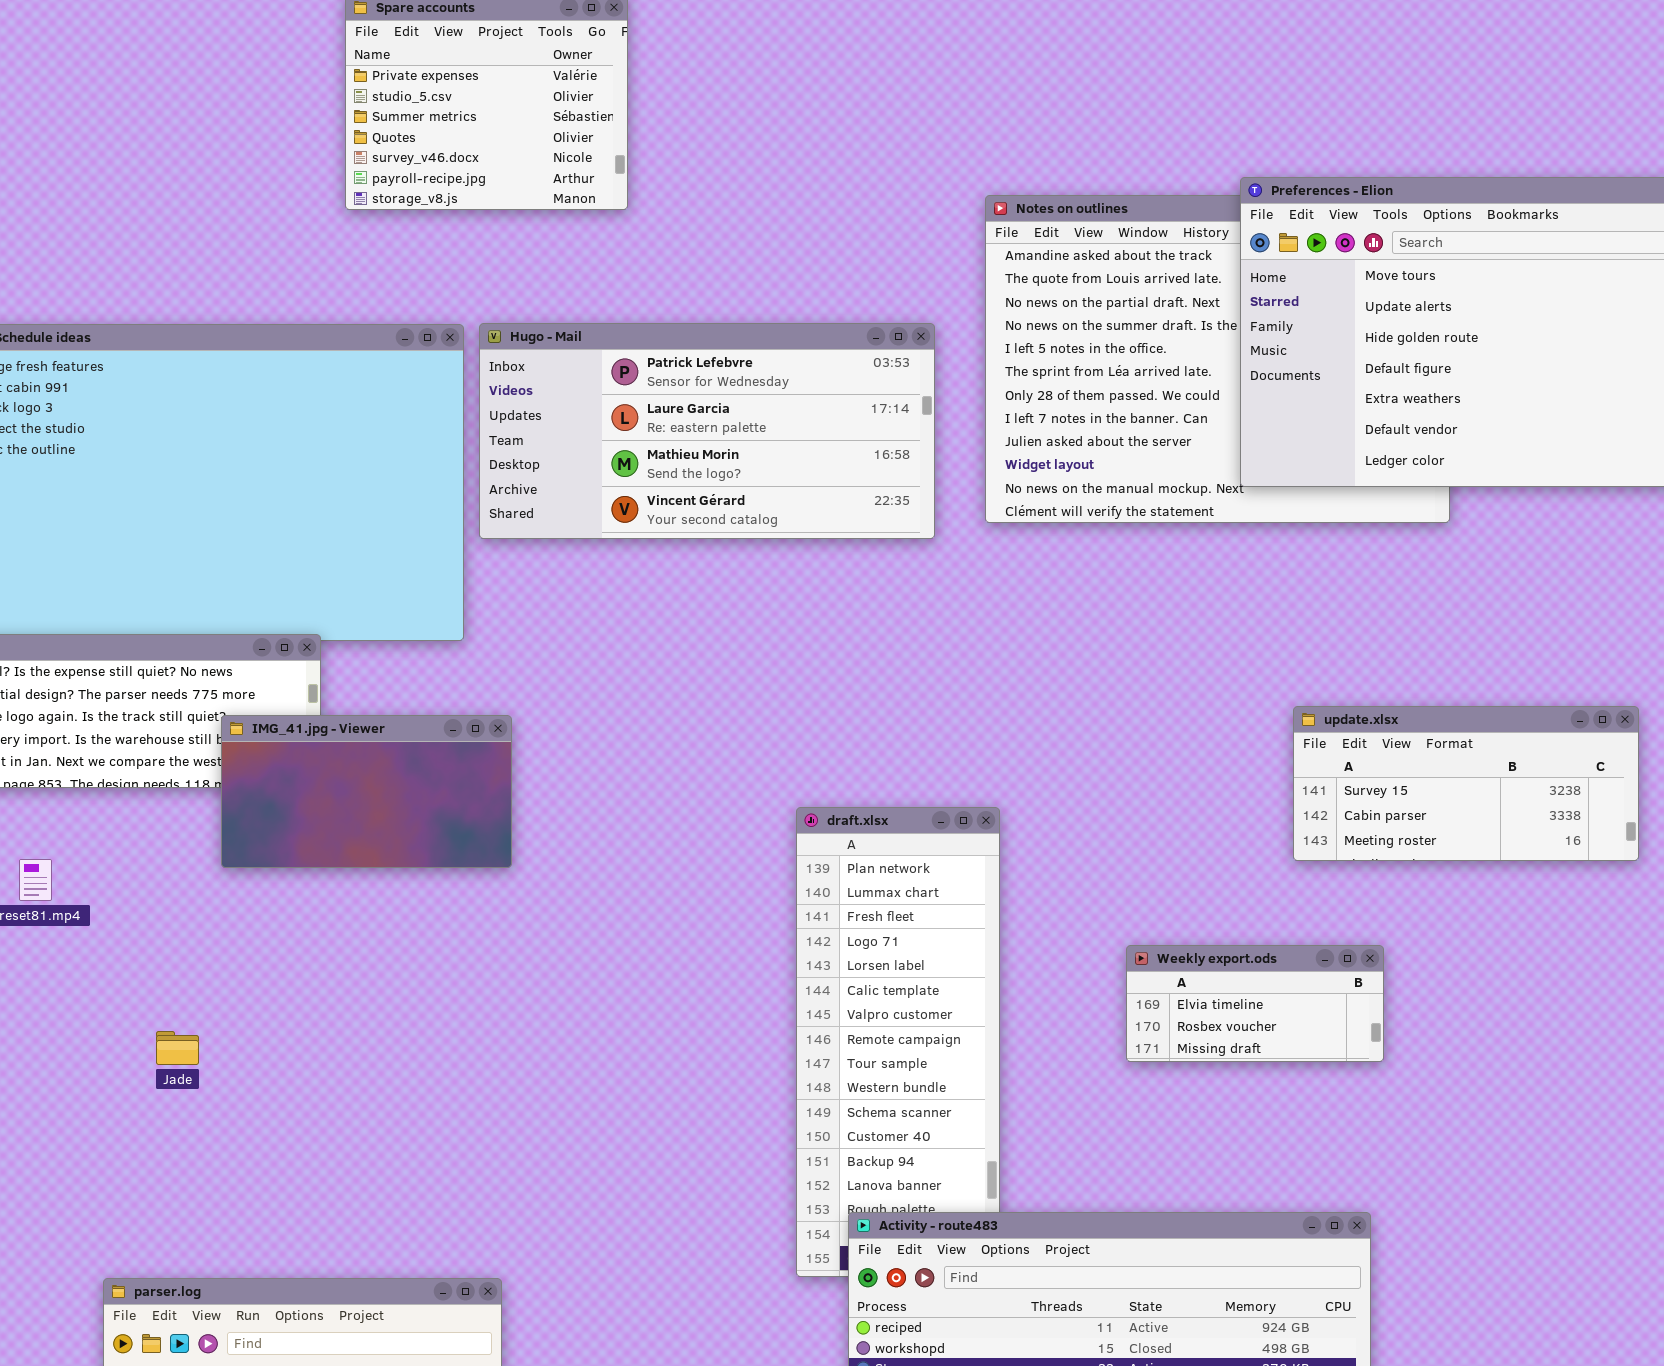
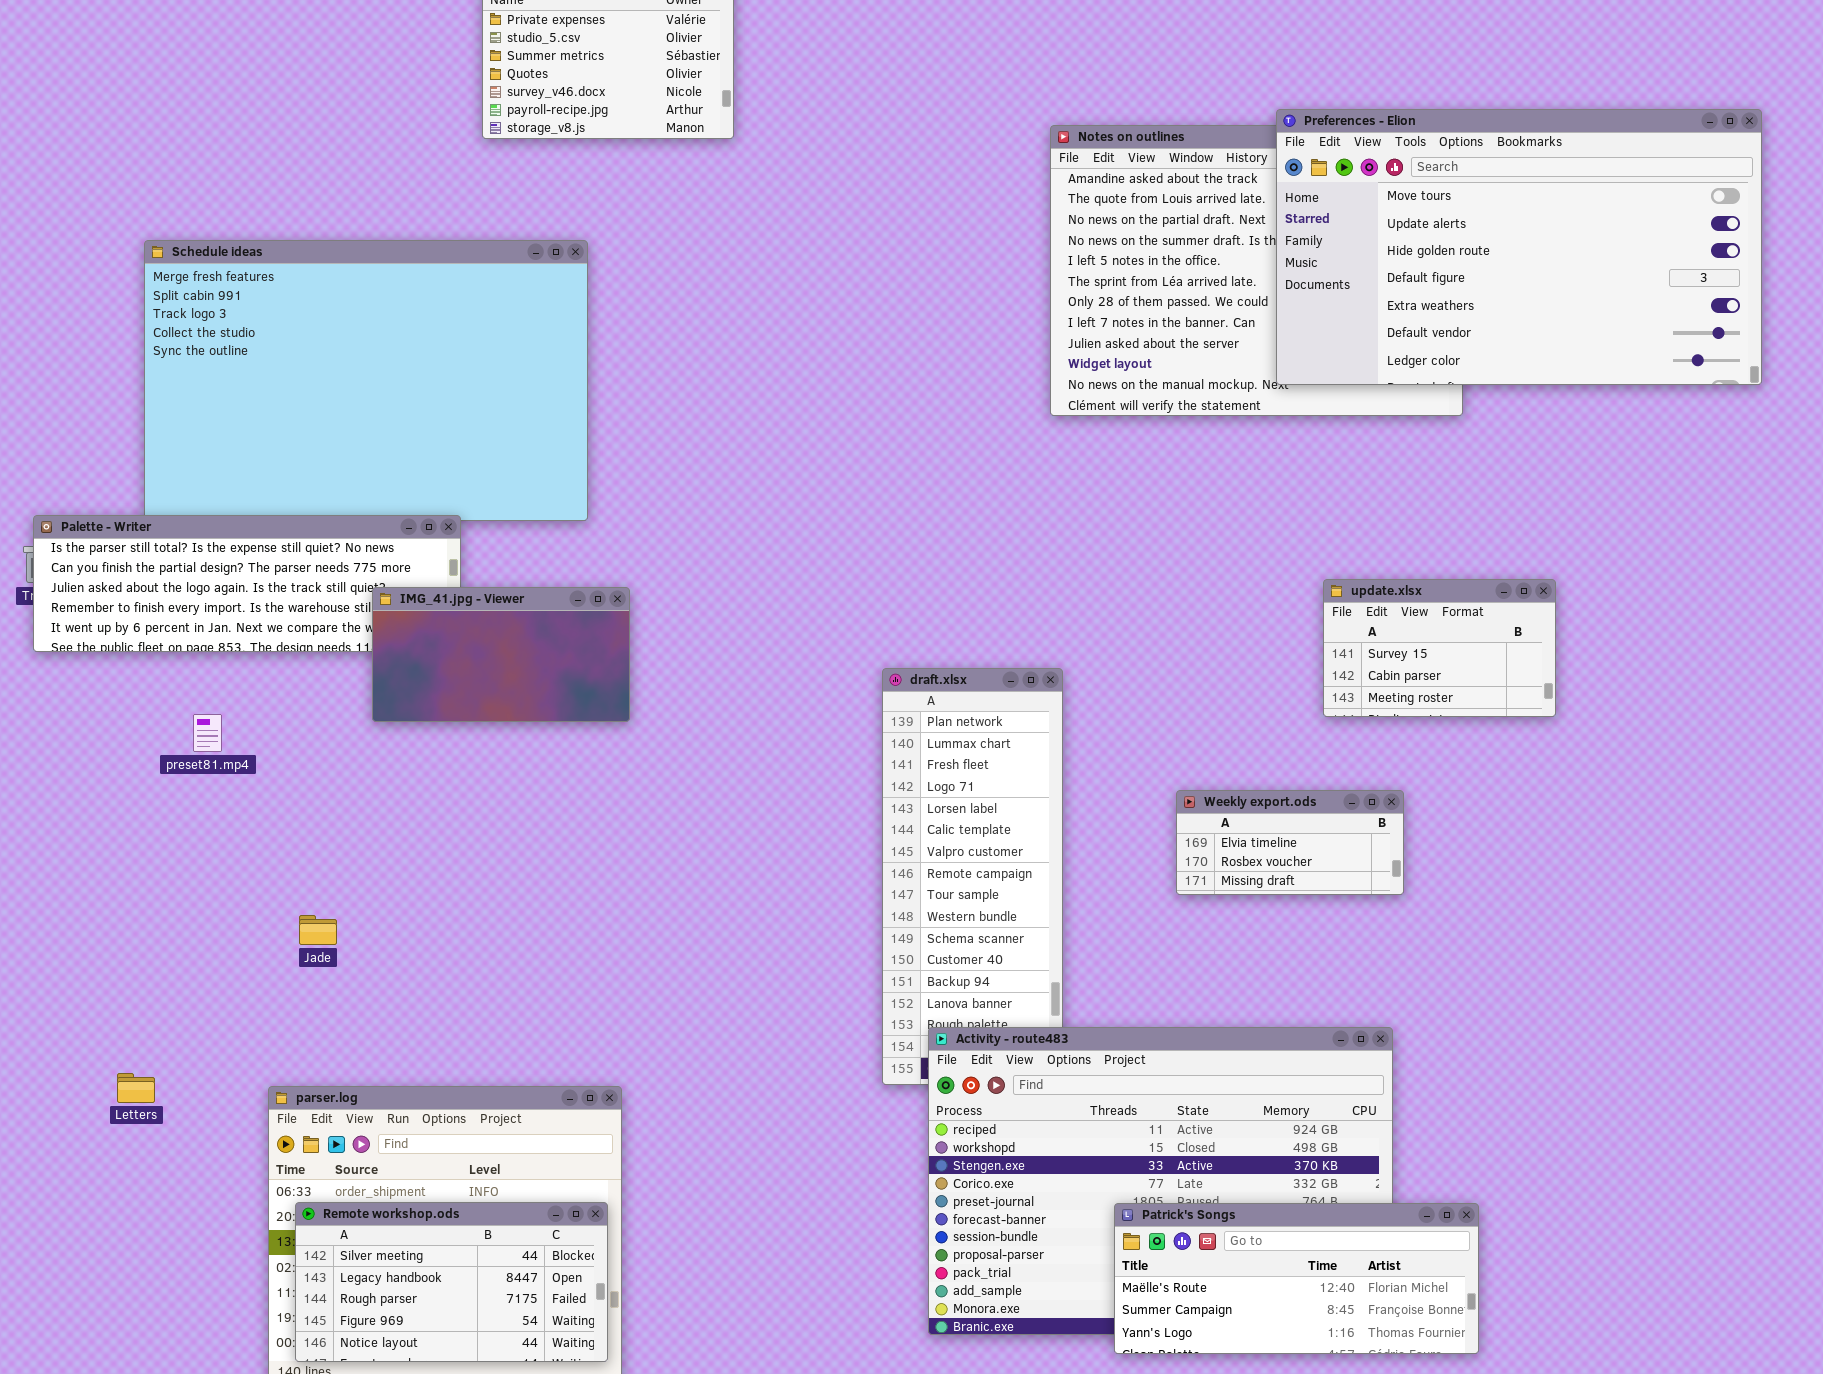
Hugo - Mail: [479,323,935,539] -> none, closed
update.xlsx: [1293,706,1639,861] -> [1323,579,1556,717], resized
Jade: [156,1031,199,1065] -> [299,915,337,945], moved

